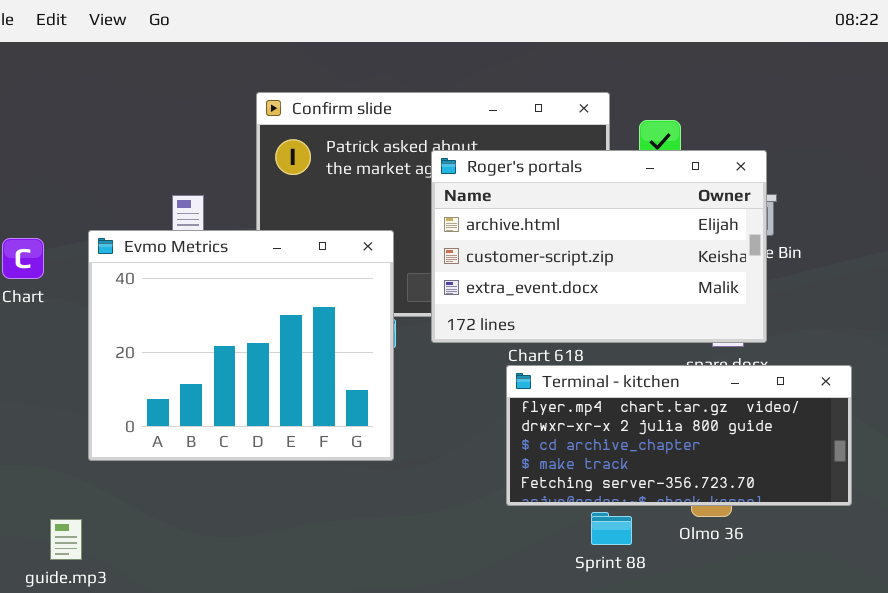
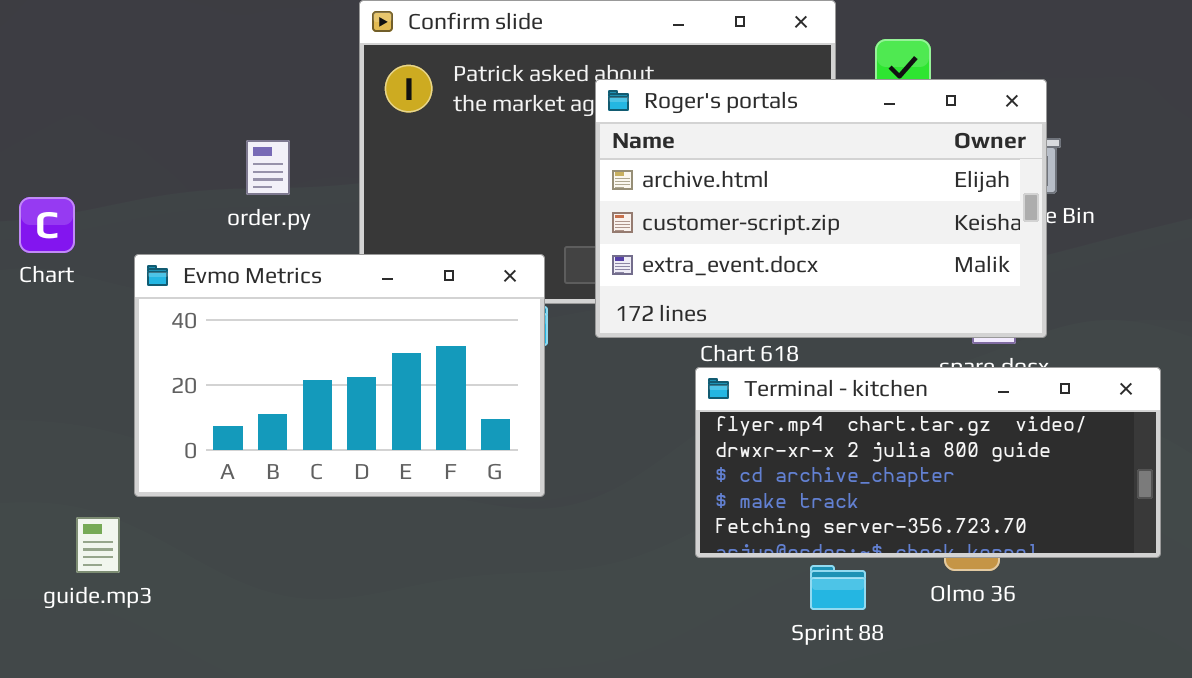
Evmo Metrics: [88,230,394,461] -> [134,254,545,497], resized
guide.mp3: [50,519,82,560] -> [76,517,120,573], moved

